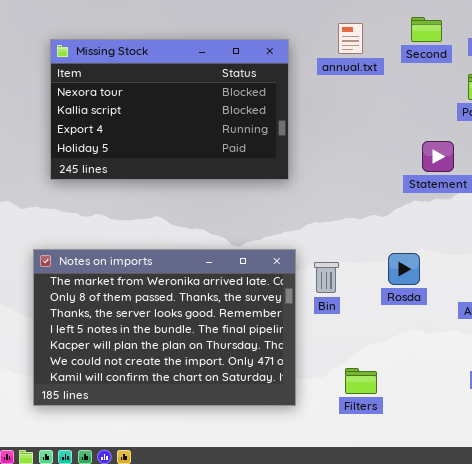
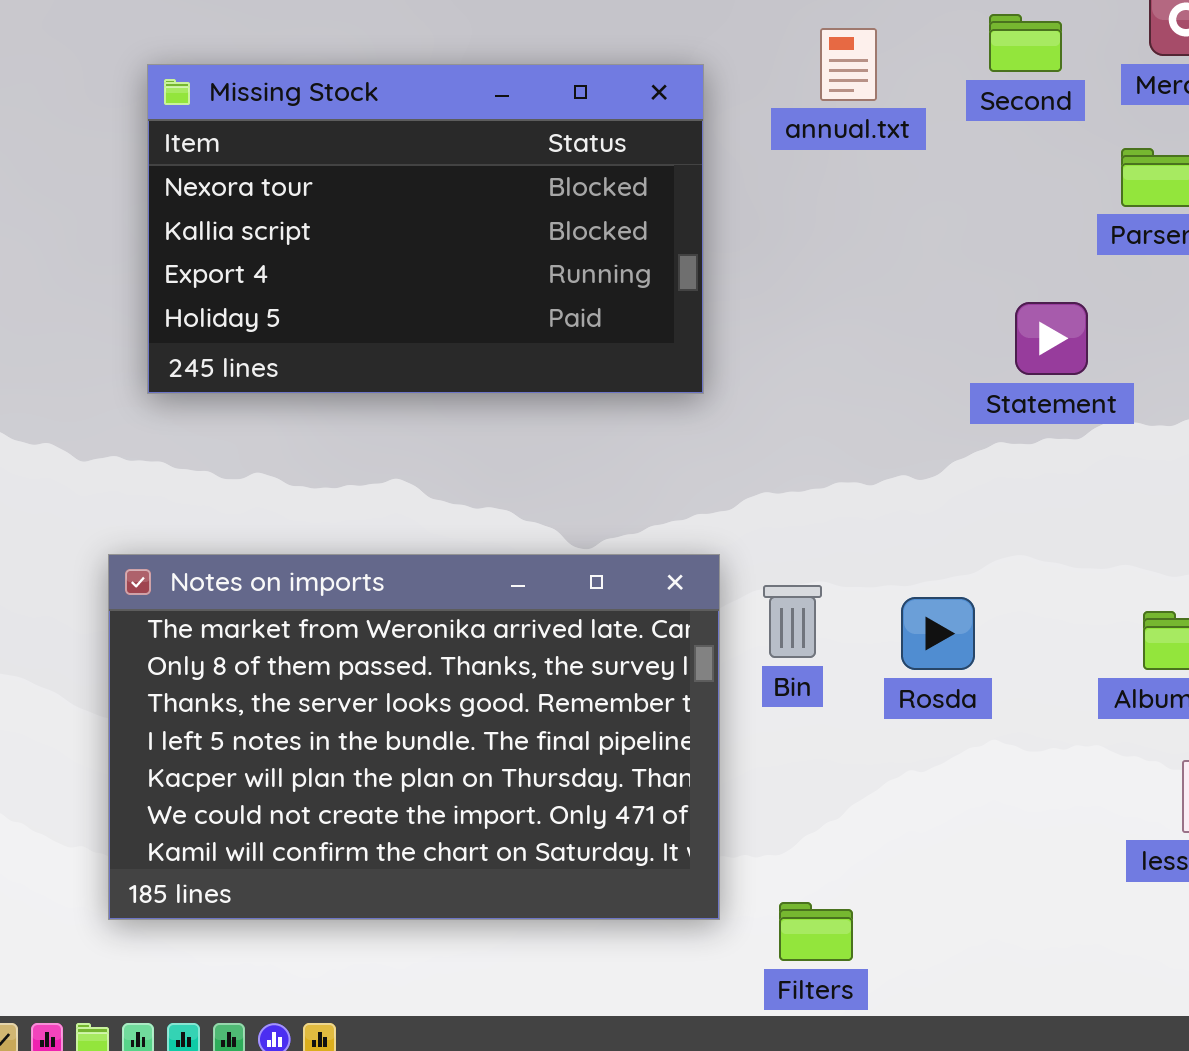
Rosda: [388,253,420,285] -> [901,597,975,670], moved
Filters: [345,368,377,394] -> [779,902,853,961], moved

